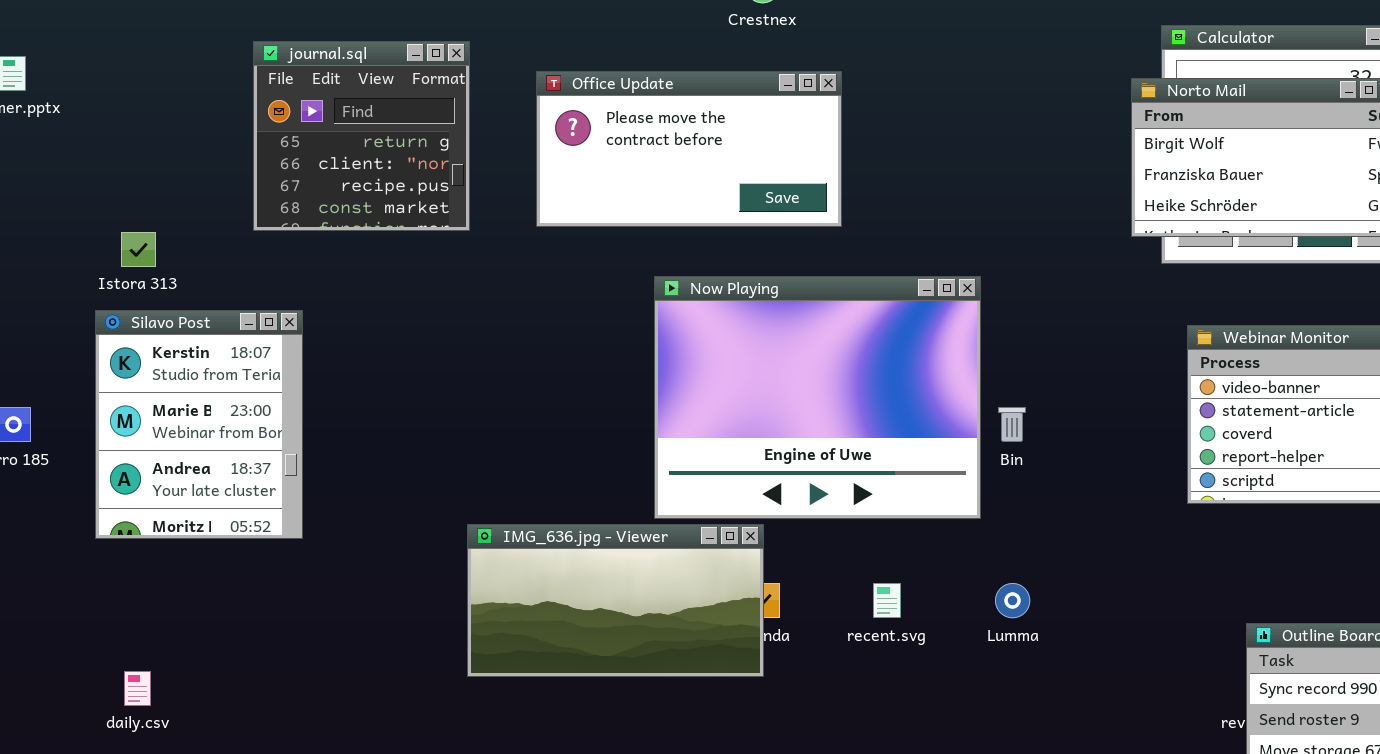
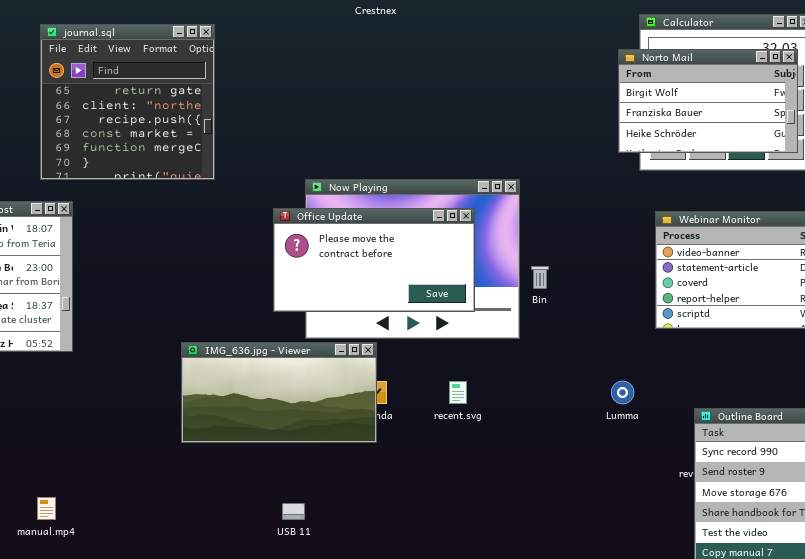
journal.sql: [253,41,470,231] -> [40,24,215,180], resized
Office Update: [536,71,842,227] -> [273,208,475,312], moved
Lumma: [995,583,1030,618] -> [611,381,634,404], moved

